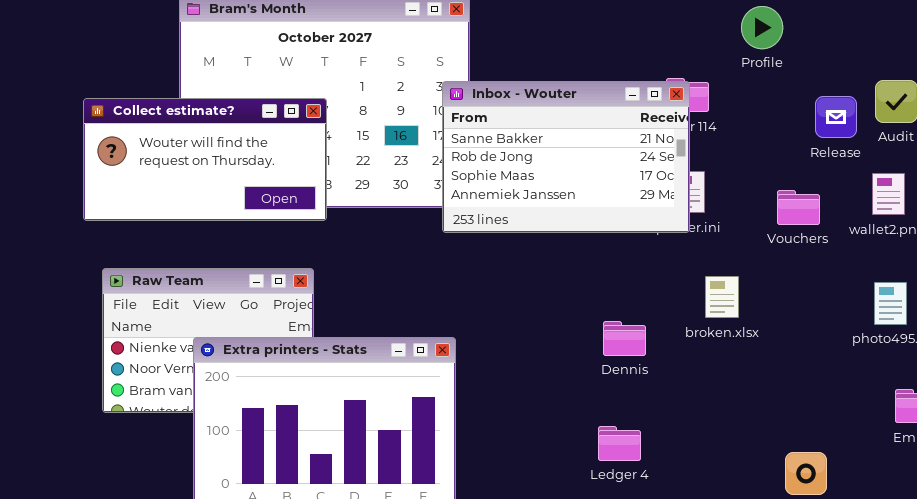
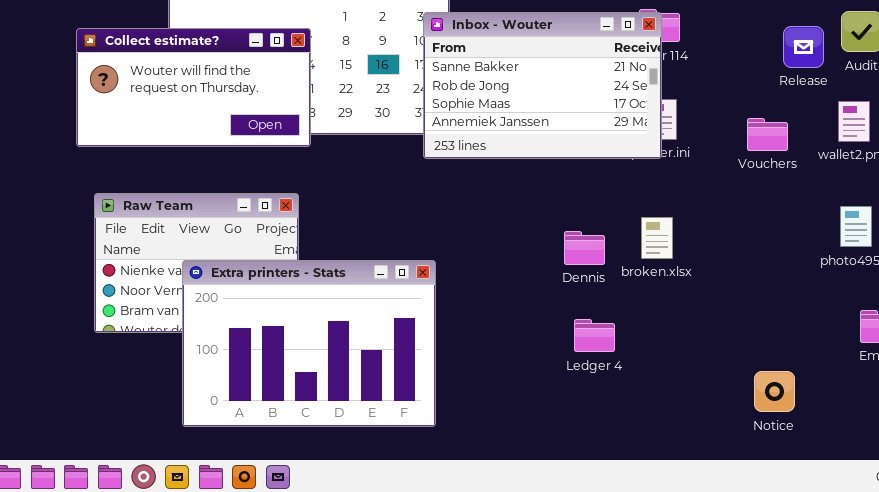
broken.xlsx: [705,276,739,318] -> [641,217,673,259], moved
Dennis: [603,321,646,356] -> [564,231,605,265], moved
Ledger 4: [598,426,641,461] -> [574,319,615,352], moved

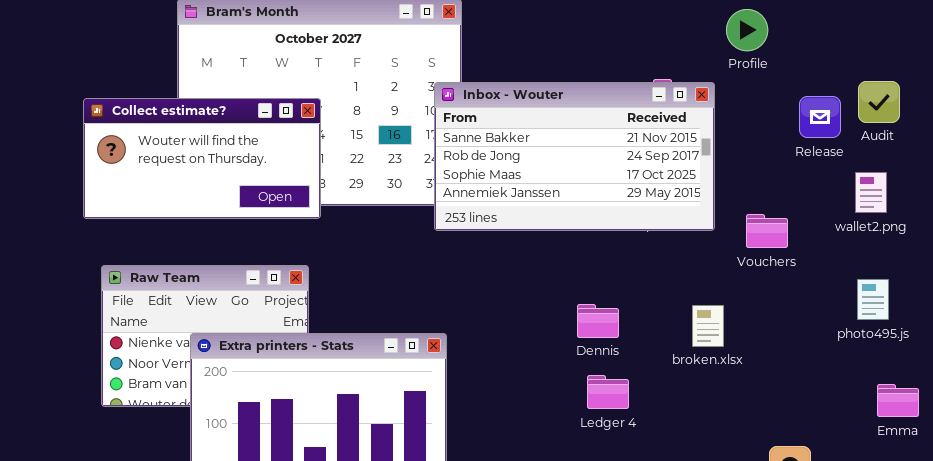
Inbox - Wouter: [423,12,662,159] -> [434,82,715,231], resized
Vouchers: [747,118,788,151] -> [746,214,788,248], moved
broken.xlsx: [641,217,673,259] -> [692,305,724,347], moved
Ledger 4: [574,319,615,352] -> [587,375,629,409], moved

